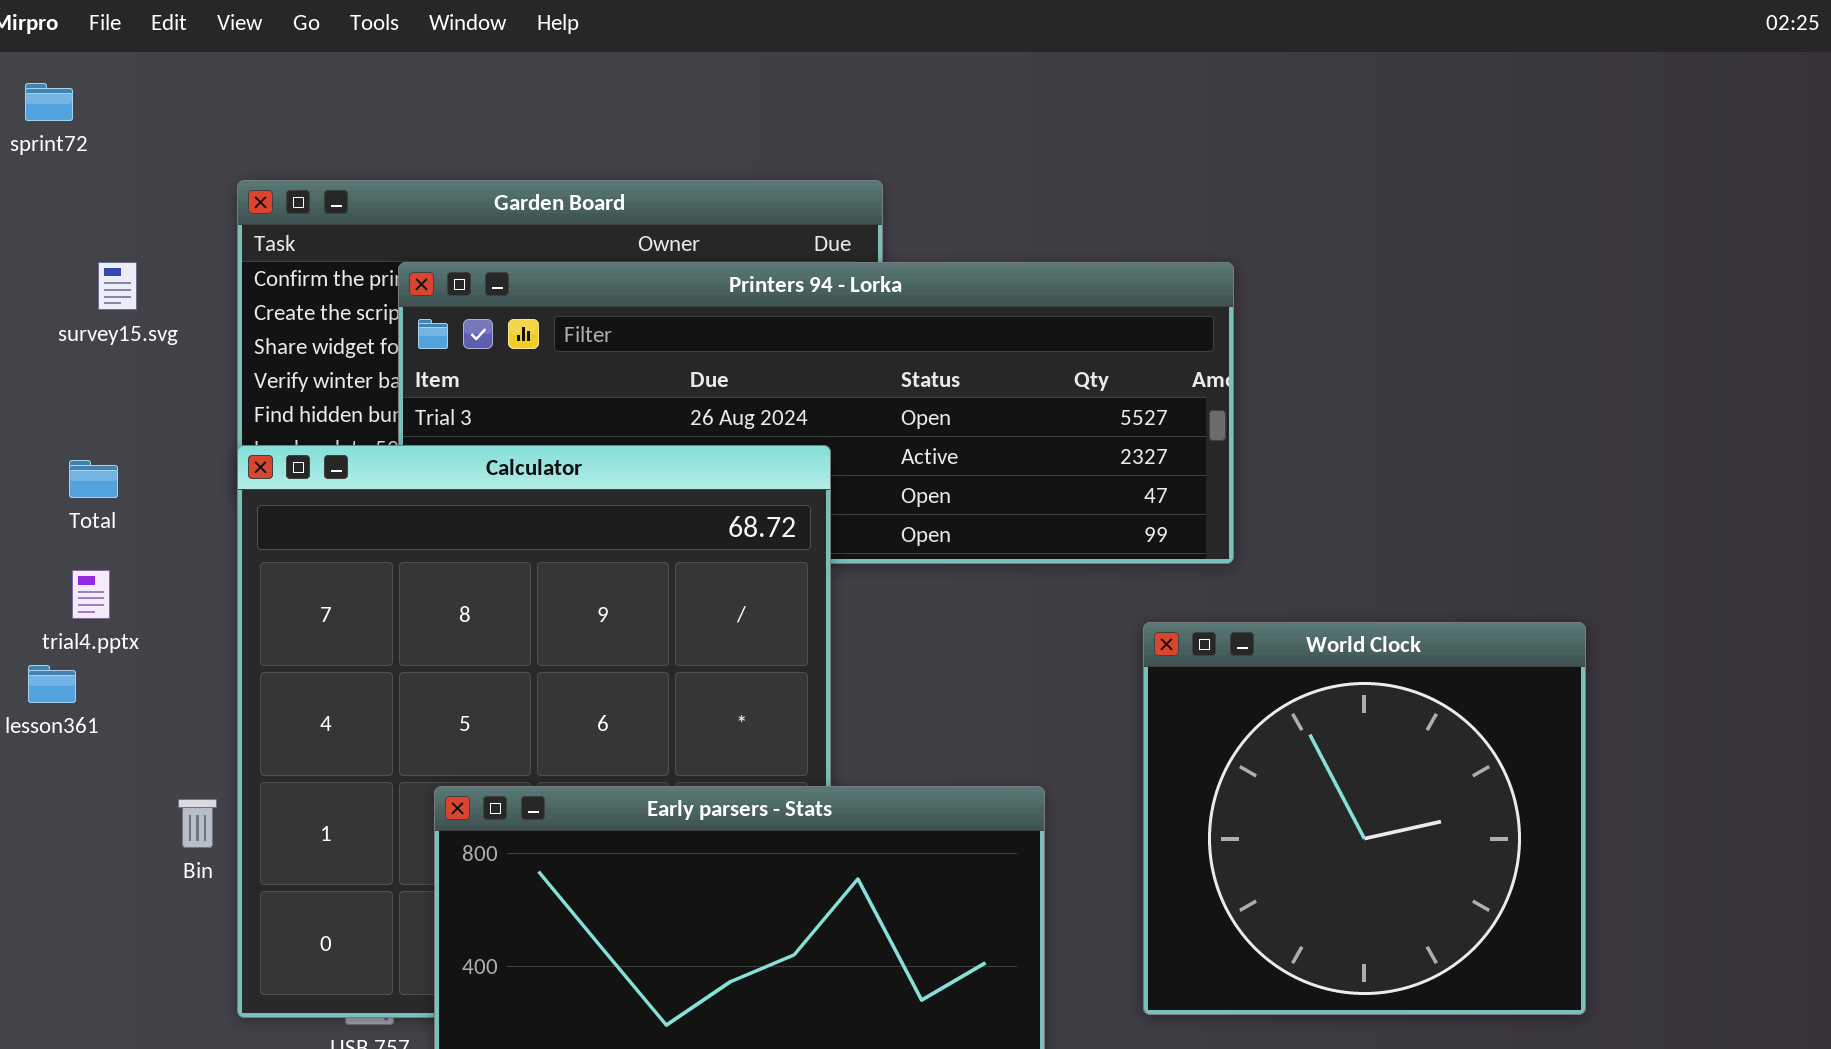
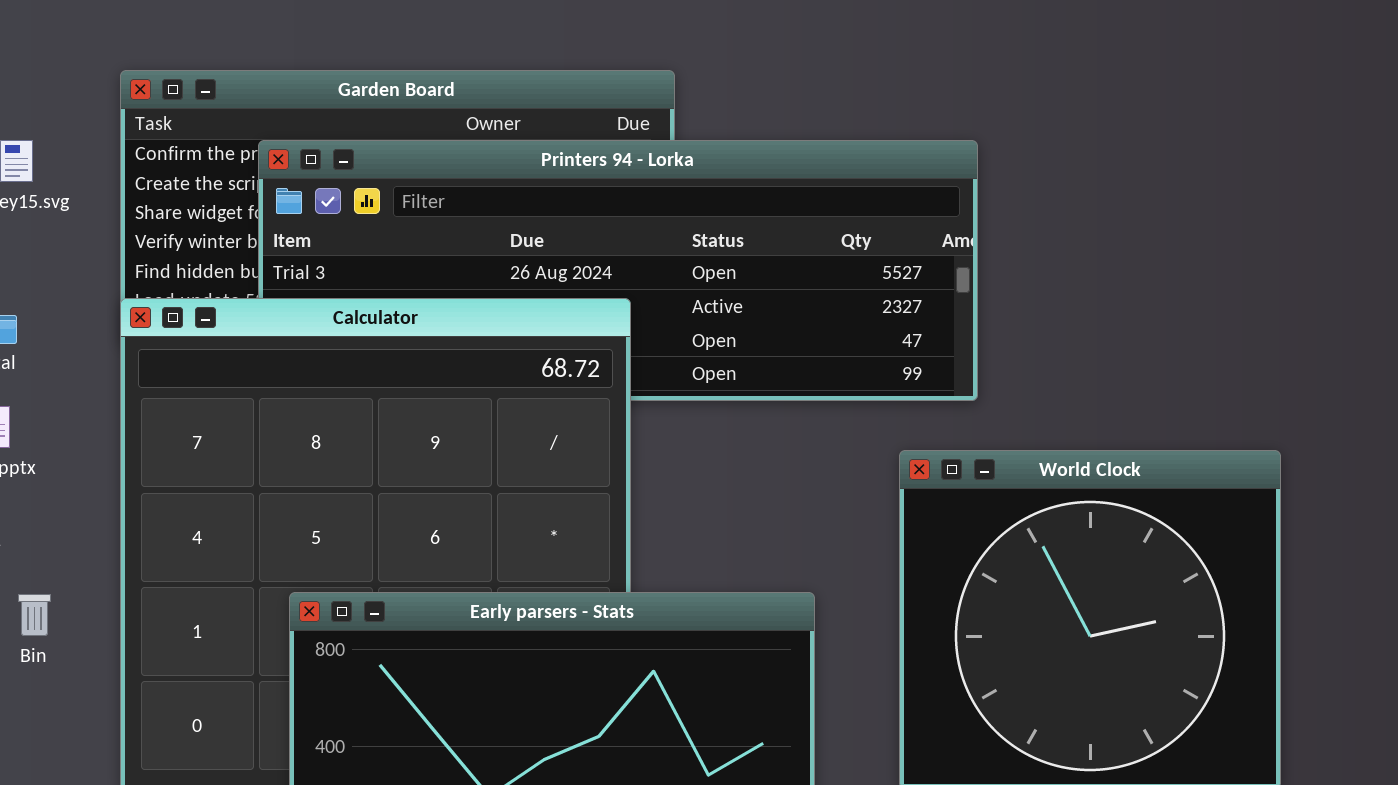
Bin: [178,799,217,848] -> [18,594,51,636], moved

